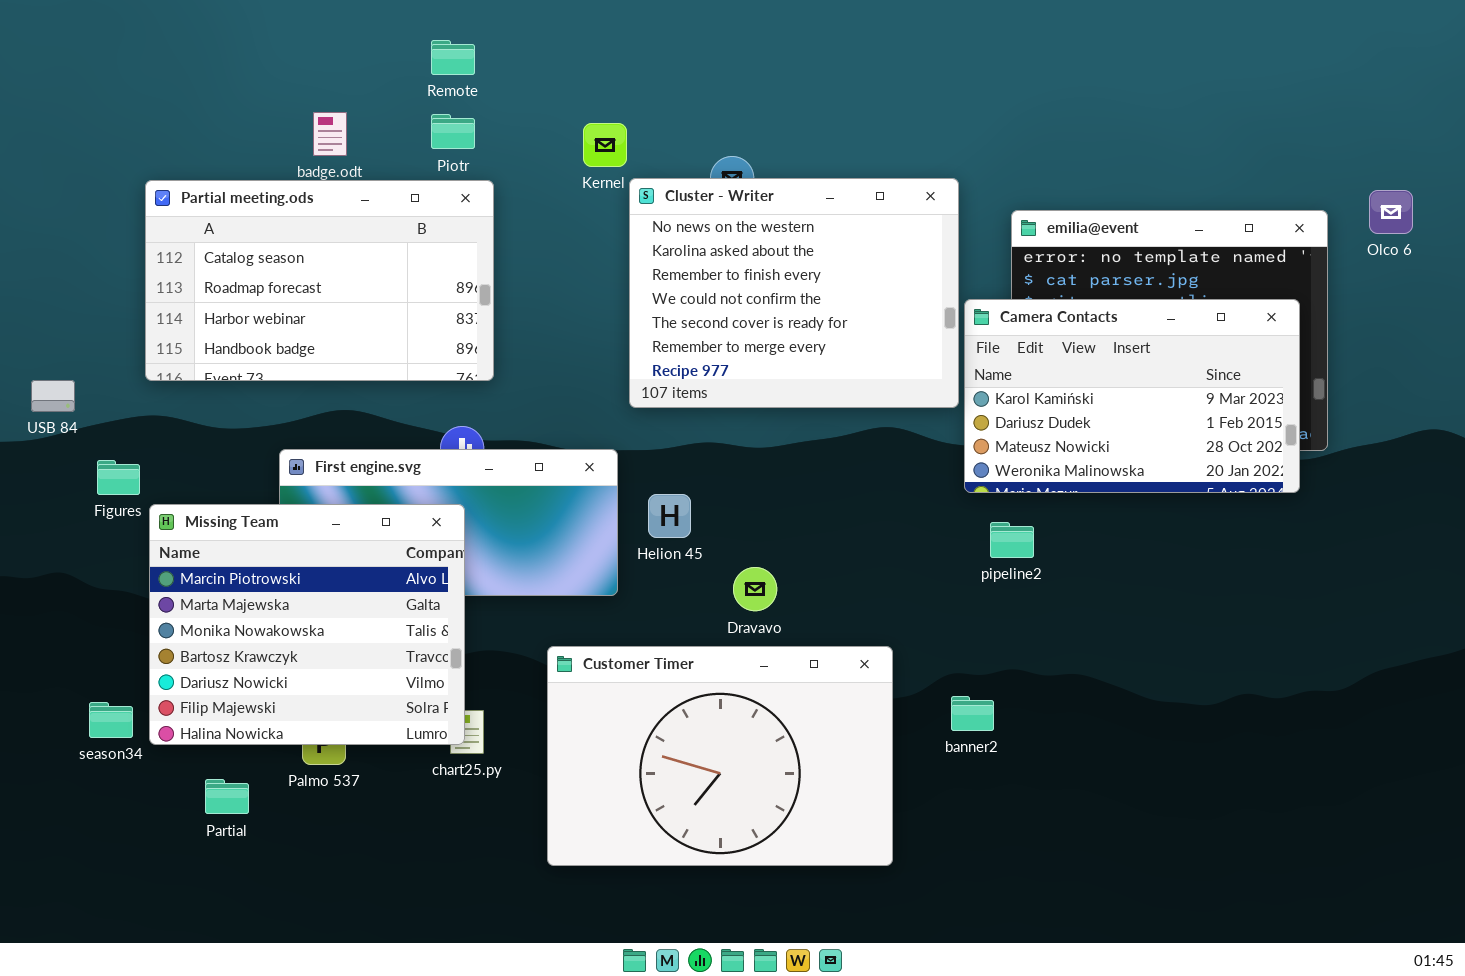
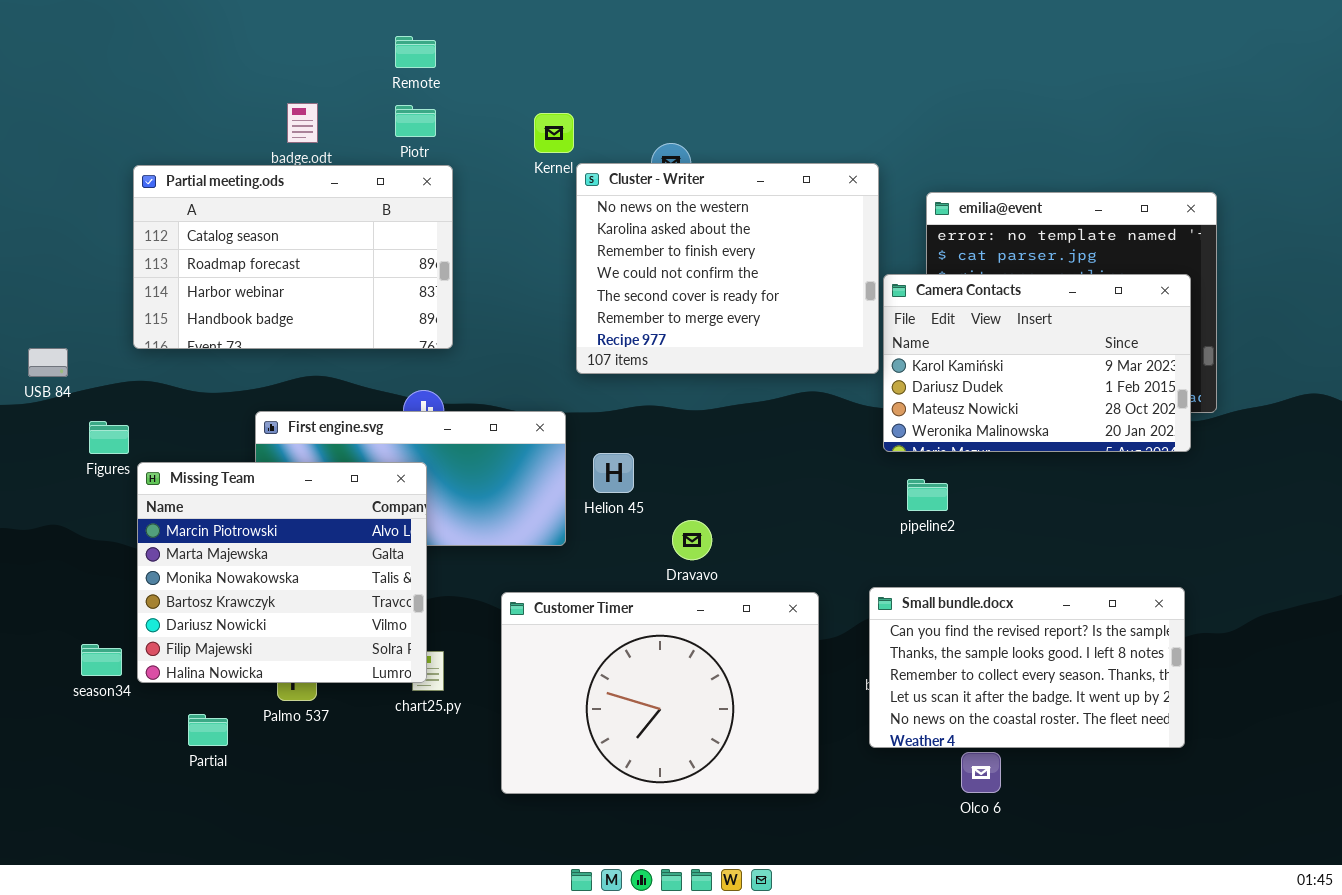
Olco 6: [1369,190,1413,234] -> [961,752,1001,793], moved
Small bundle.docx: none -> [869,587,1185,748], opened

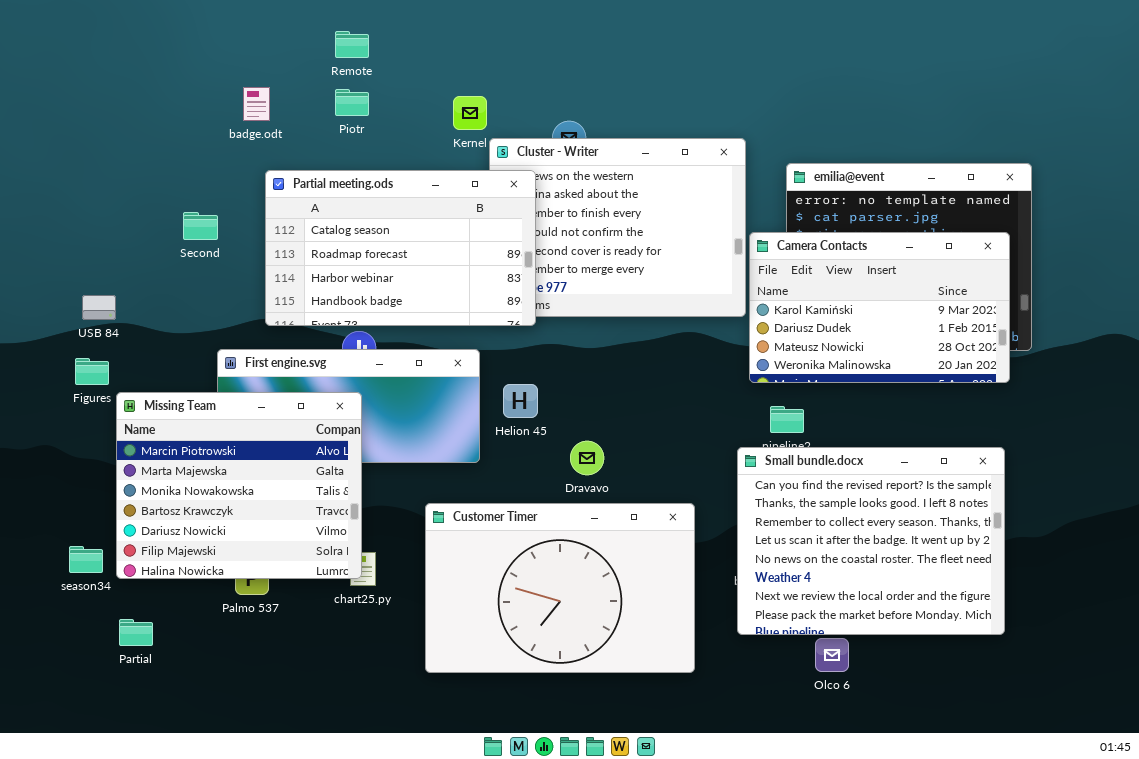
Partial meeting.ods: [133,165,453,349] -> [265,170,536,326], moved
USB 84: [28,348,68,377] -> [82,295,116,320], moved
Small bundle.docx: [869,587,1185,748] -> [737,447,1005,635], resized
Partial: [188,714,228,746] -> [119,619,153,646], moved

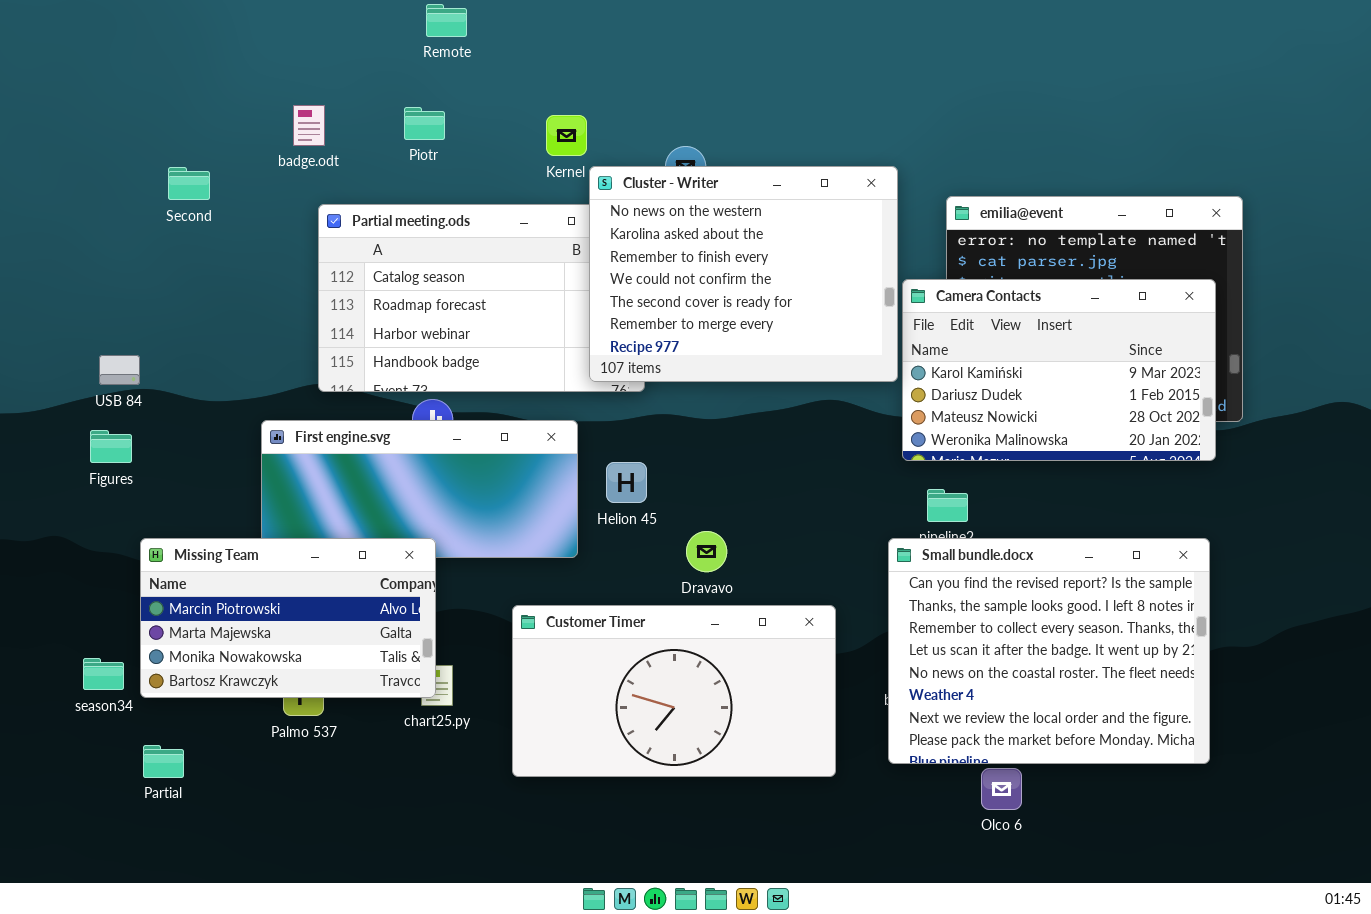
Remote: [335,31,369,58] -> [426,4,467,37], moved
Cluster - Writer: [489,138,746,317] -> [589,166,898,382], raised
Second: [183,212,218,240] -> [168,167,210,200], moved
Missing Team: [116,392,362,579] -> [140,538,436,698], resized
Customer Timer: [425,503,695,673] -> [512,605,836,777], resized

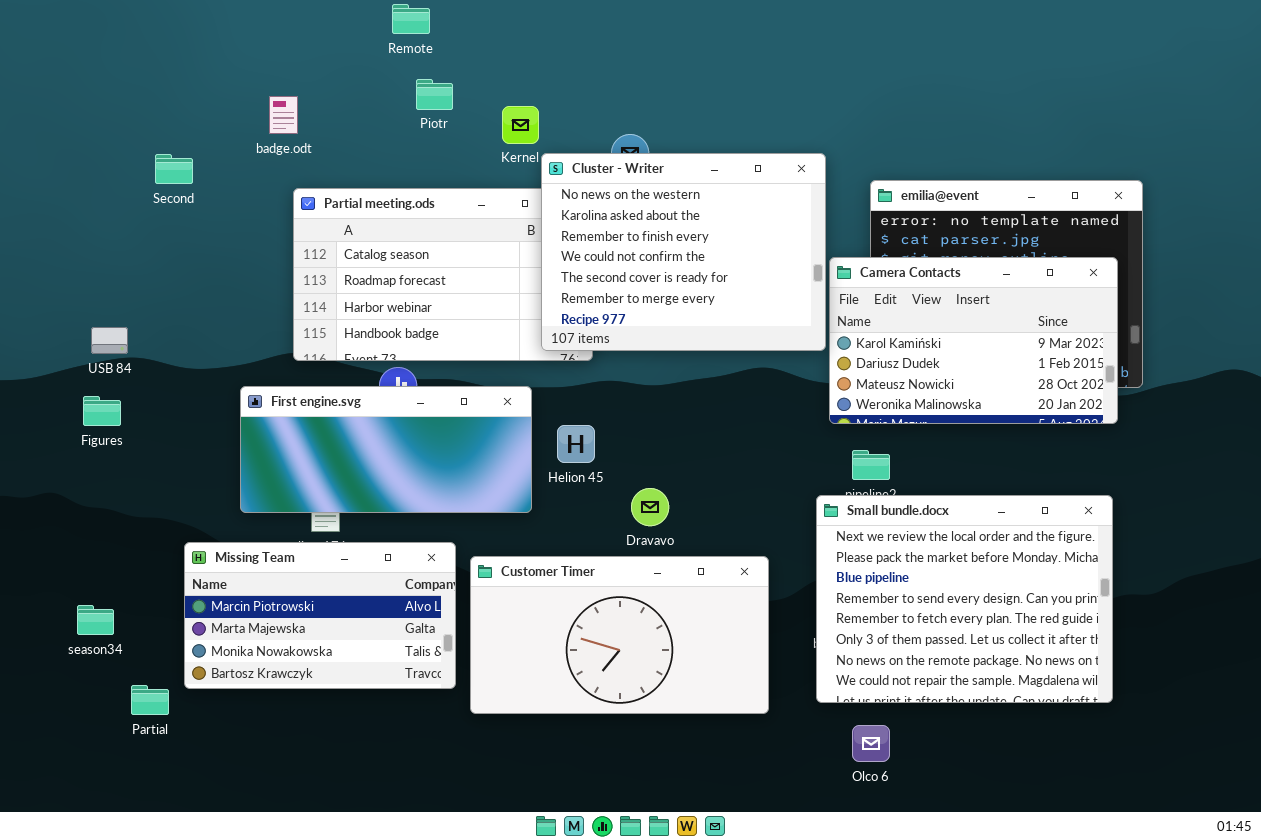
Piotr: [404,107,445,140] -> [416,79,453,110], moved
Missing Team: [140,538,436,698] -> [184,542,456,689], moved
Small bundle.docx: [888,538,1210,764] -> [816,495,1113,703], scrolled down 6 rows
Olco 6: [981,768,1022,810] -> [852,725,890,762], moved

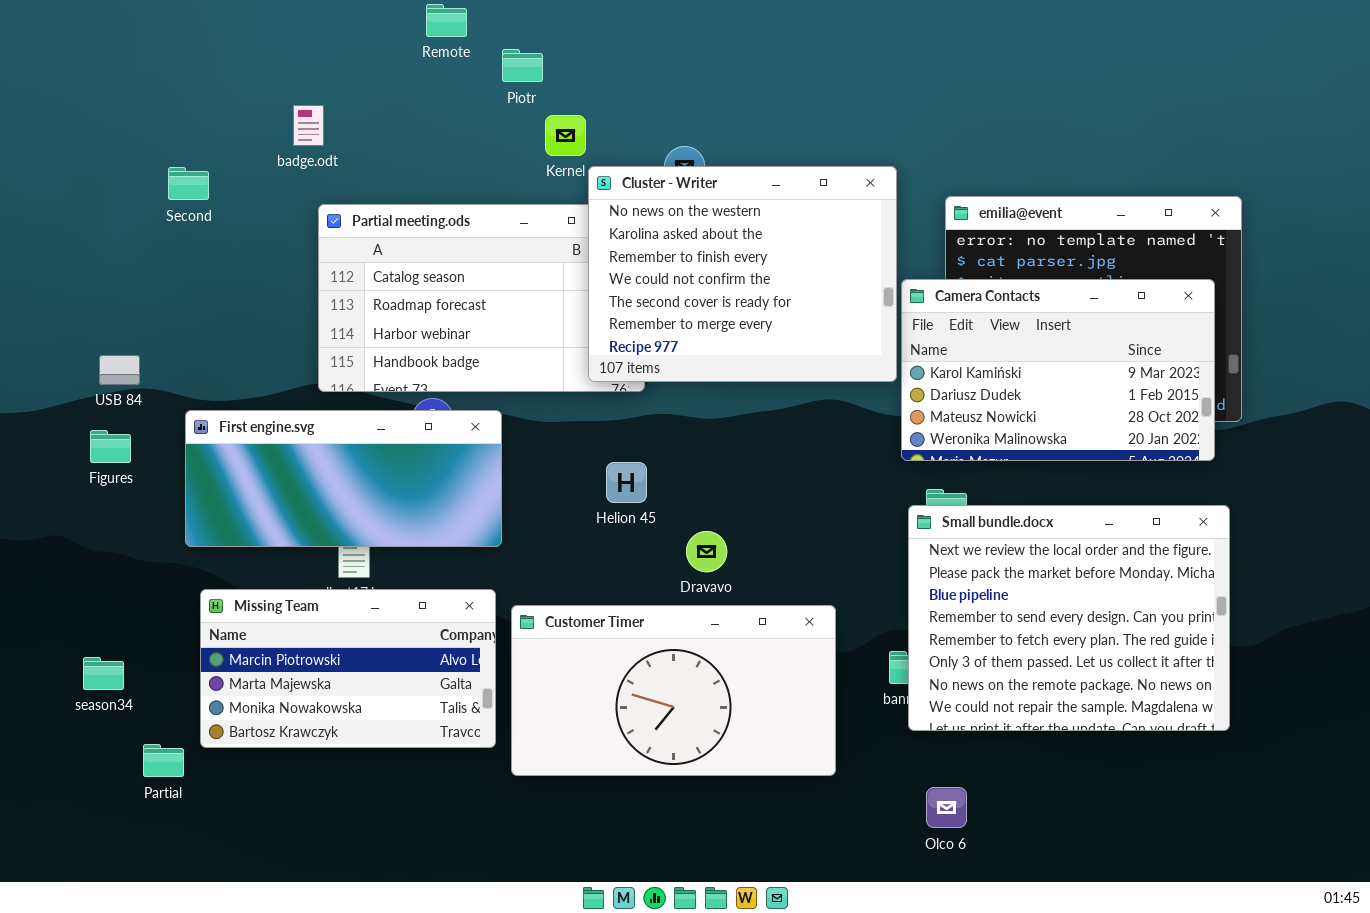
Piotr: [416,79,453,110] -> [502,49,543,82], moved
First engine.svg: [240,386,532,513] -> [185,410,502,547], moved
Small bundle.docx: [816,495,1113,703] -> [908,505,1230,731], moved

